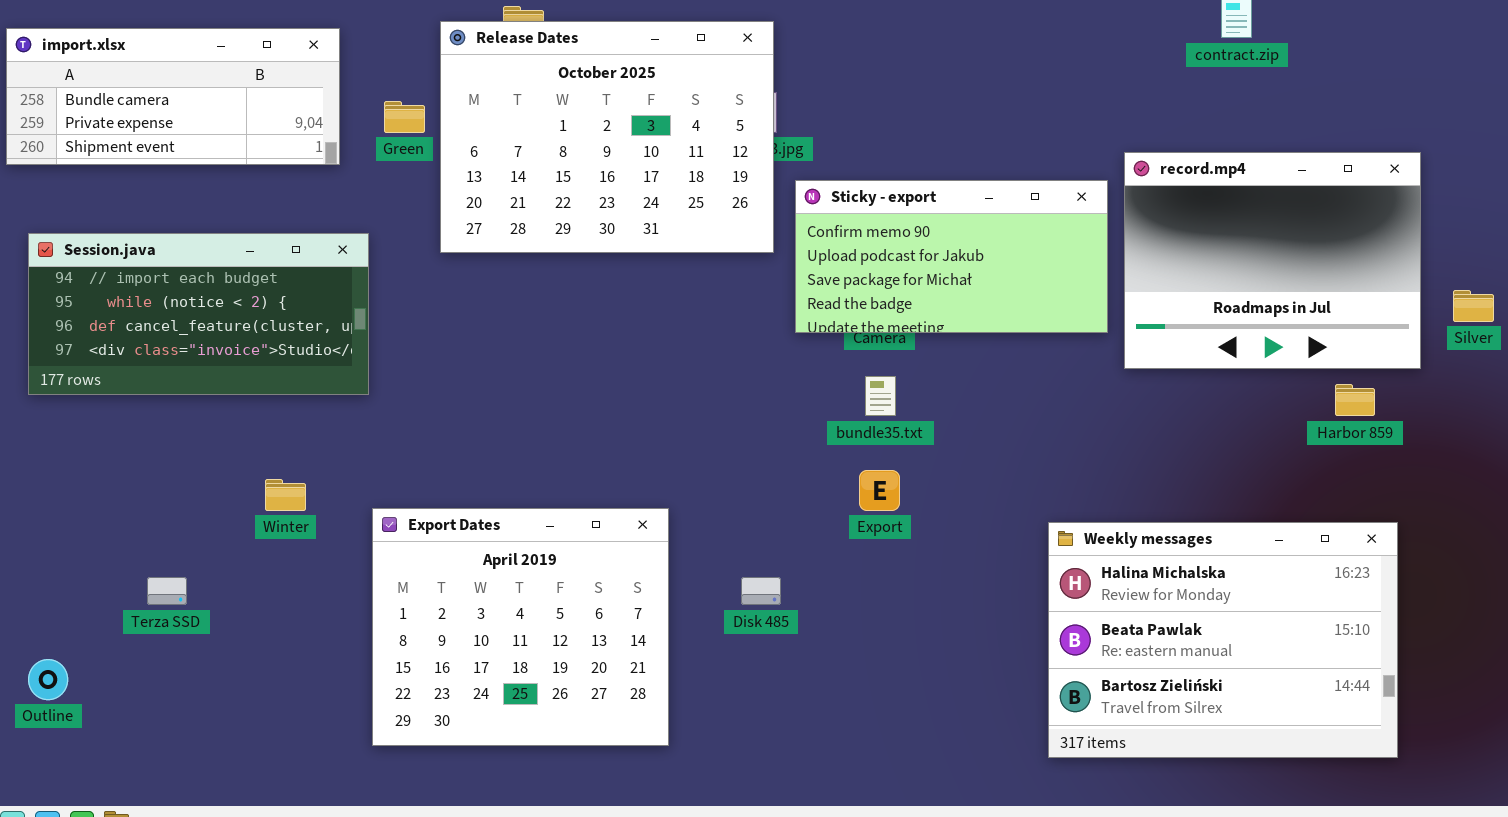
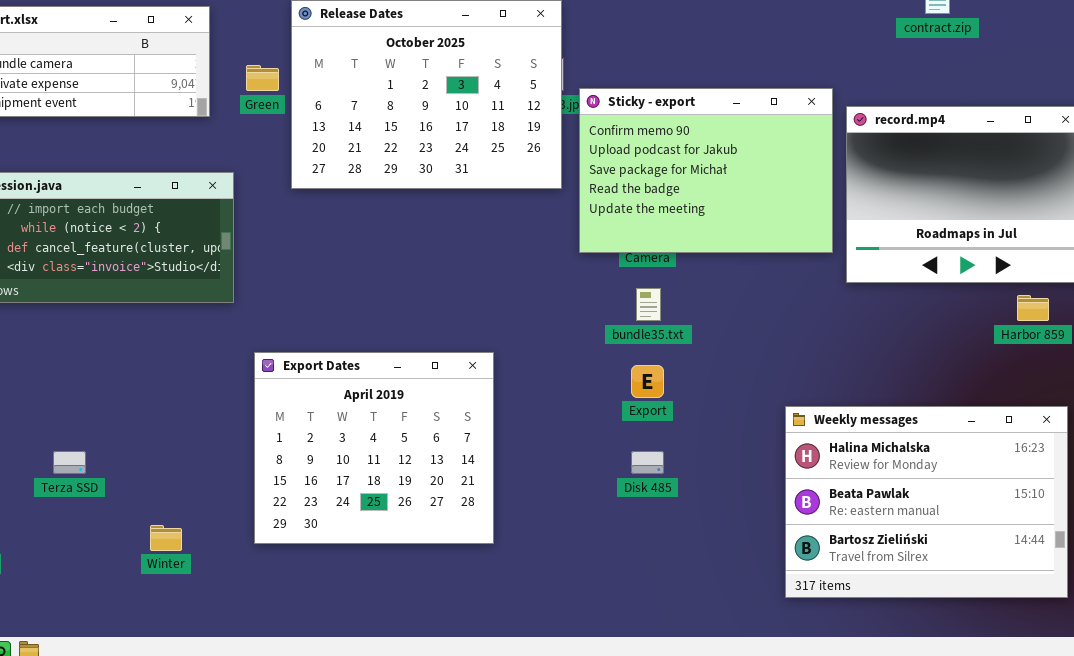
Sticky - export: [795,180,1108,333] -> [579,88,833,253], resized
Winter: [265,479,306,511] -> [150,525,182,551], moved
Export Dates: [372,508,669,746] -> [254,352,494,544], moved
Disk 485: [741,577,781,605] -> [631,451,664,474], moved

